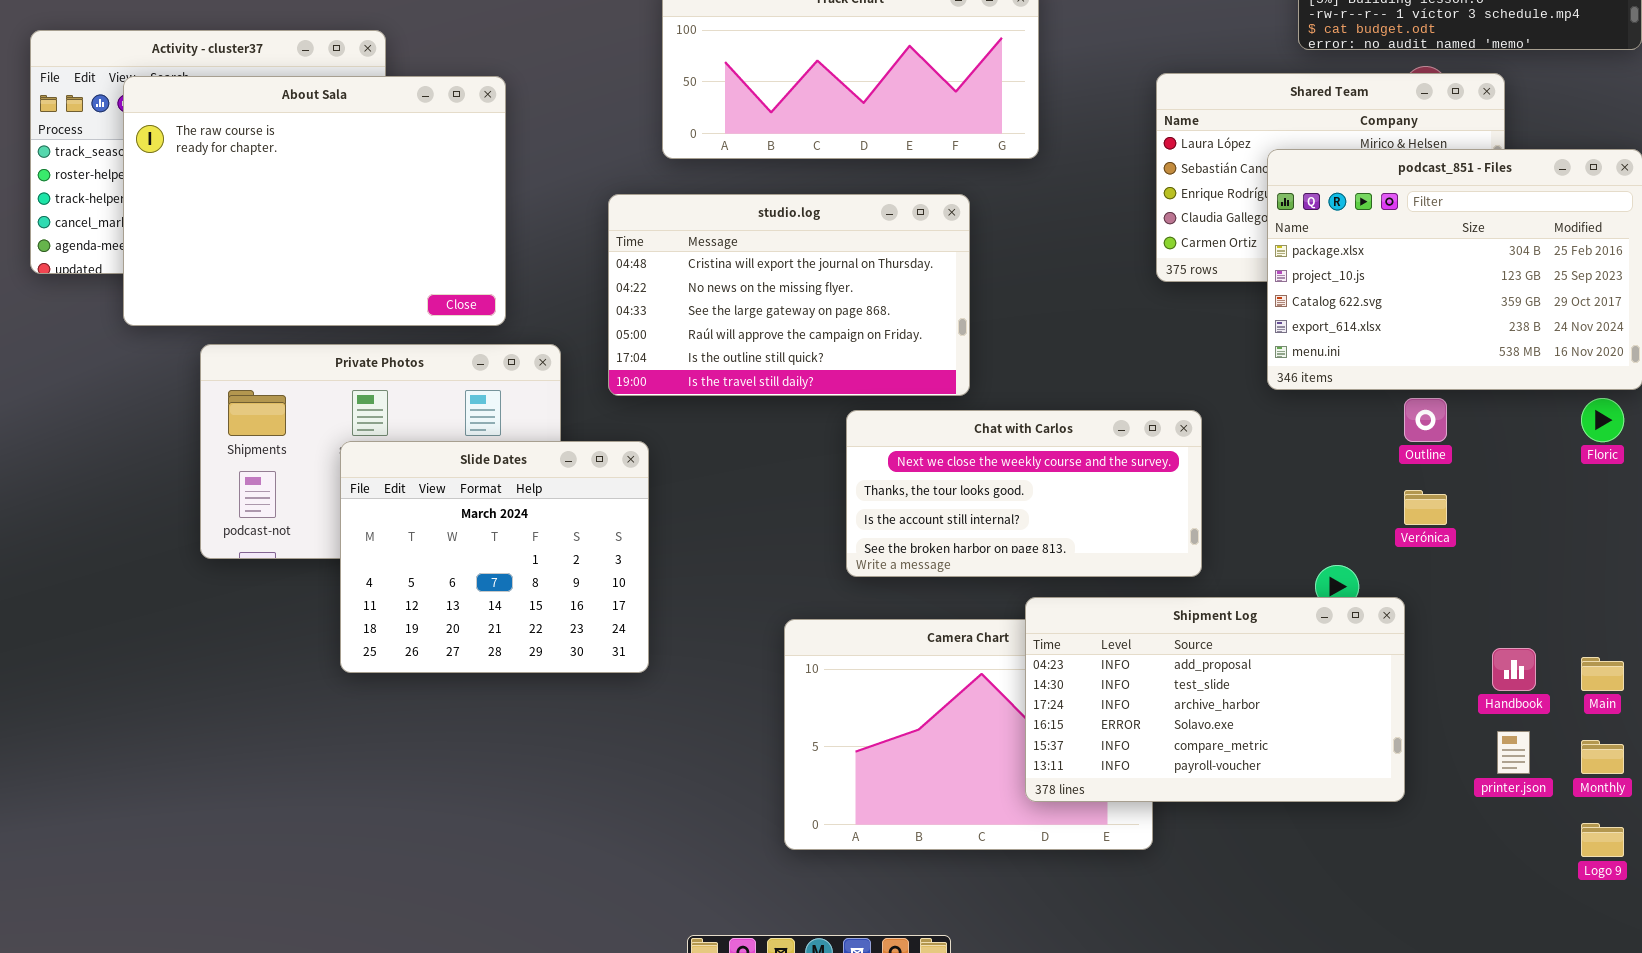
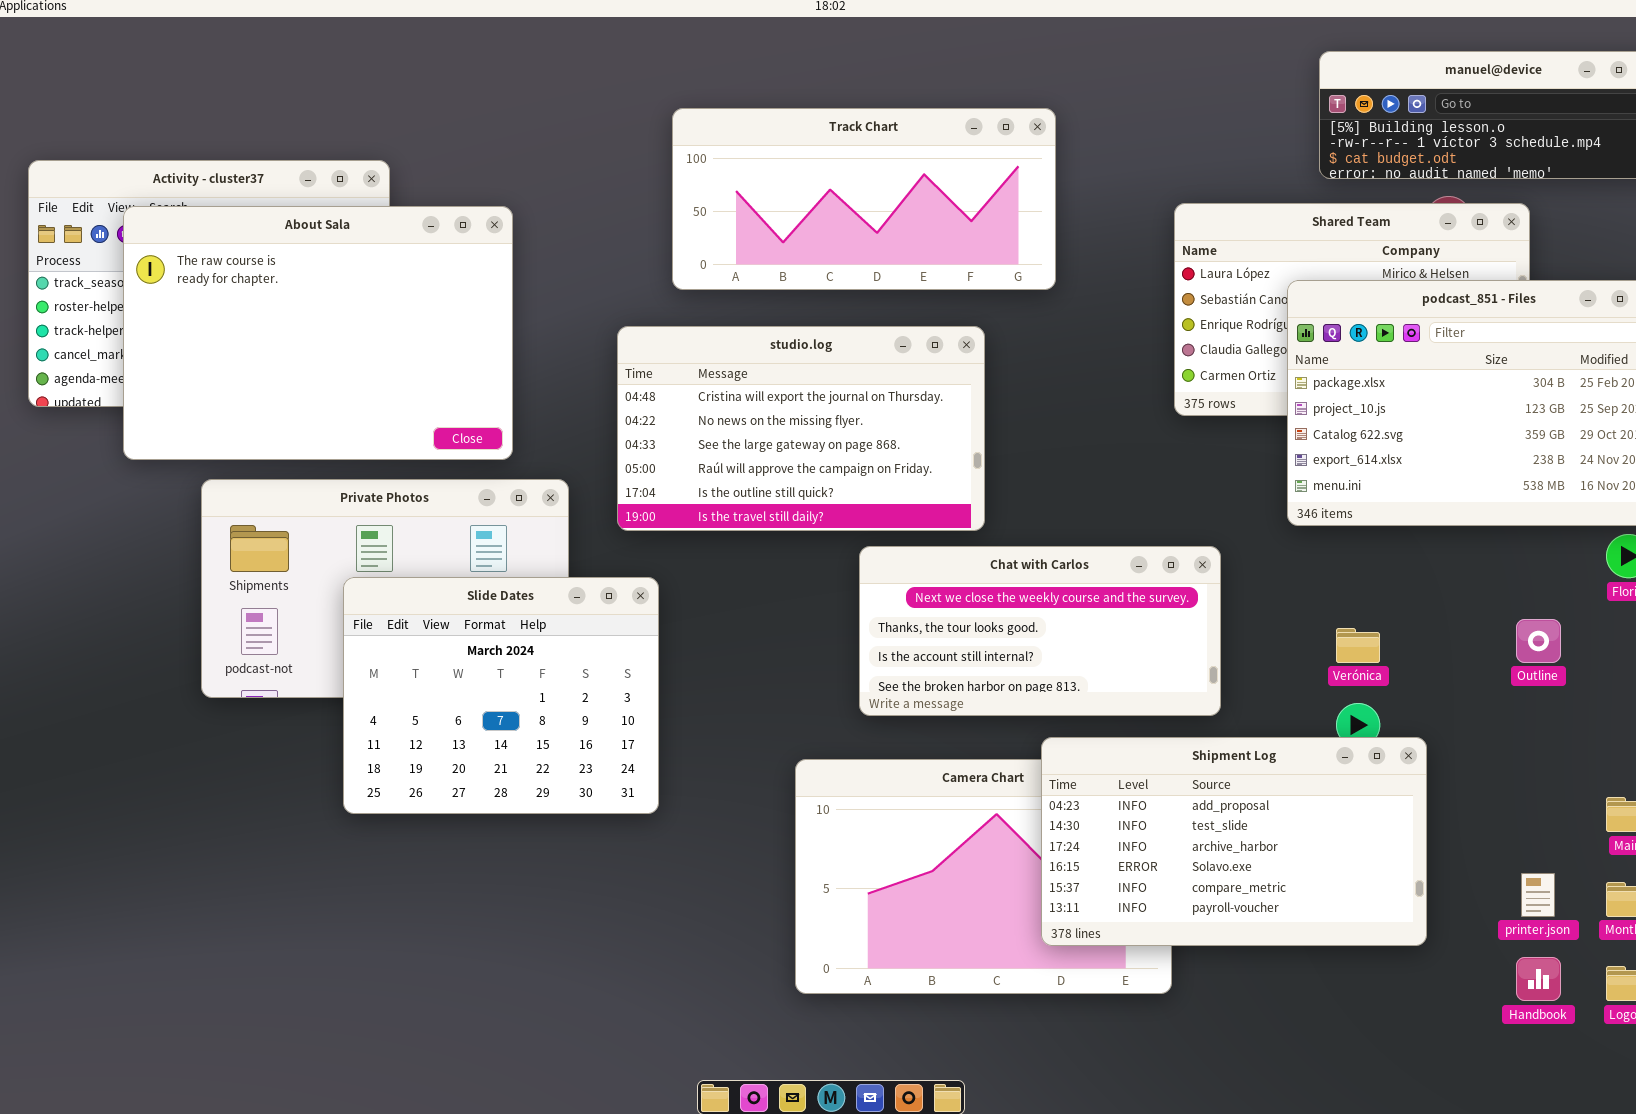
Outline: [1404,398,1447,442] -> [1516,619,1561,663], moved
Verónica: [1404,490,1447,525] -> [1336,628,1380,663], moved
Handbook: [1492,648,1536,691] -> [1516,957,1561,1001], moved

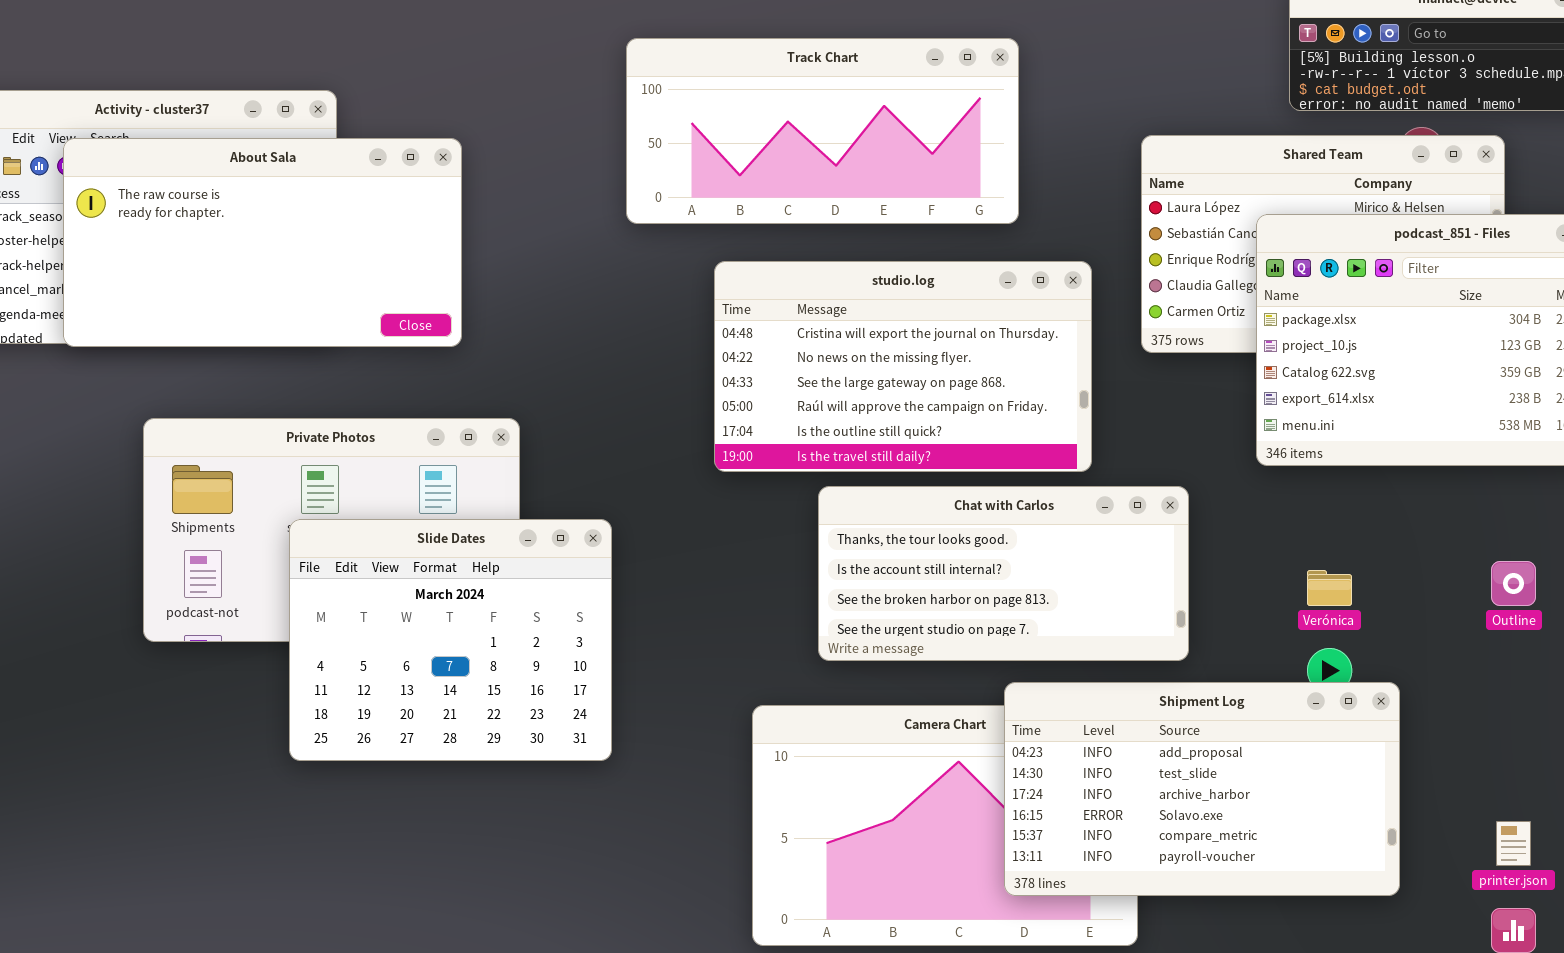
About Sala: [123,206,513,460] -> [63,138,462,347], resized
studio.log: [617,326,985,531] -> [714,261,1092,472], moved
Chat with Carlos: [859,546,1221,716] -> [818,486,1189,661], scrolled down 1 row

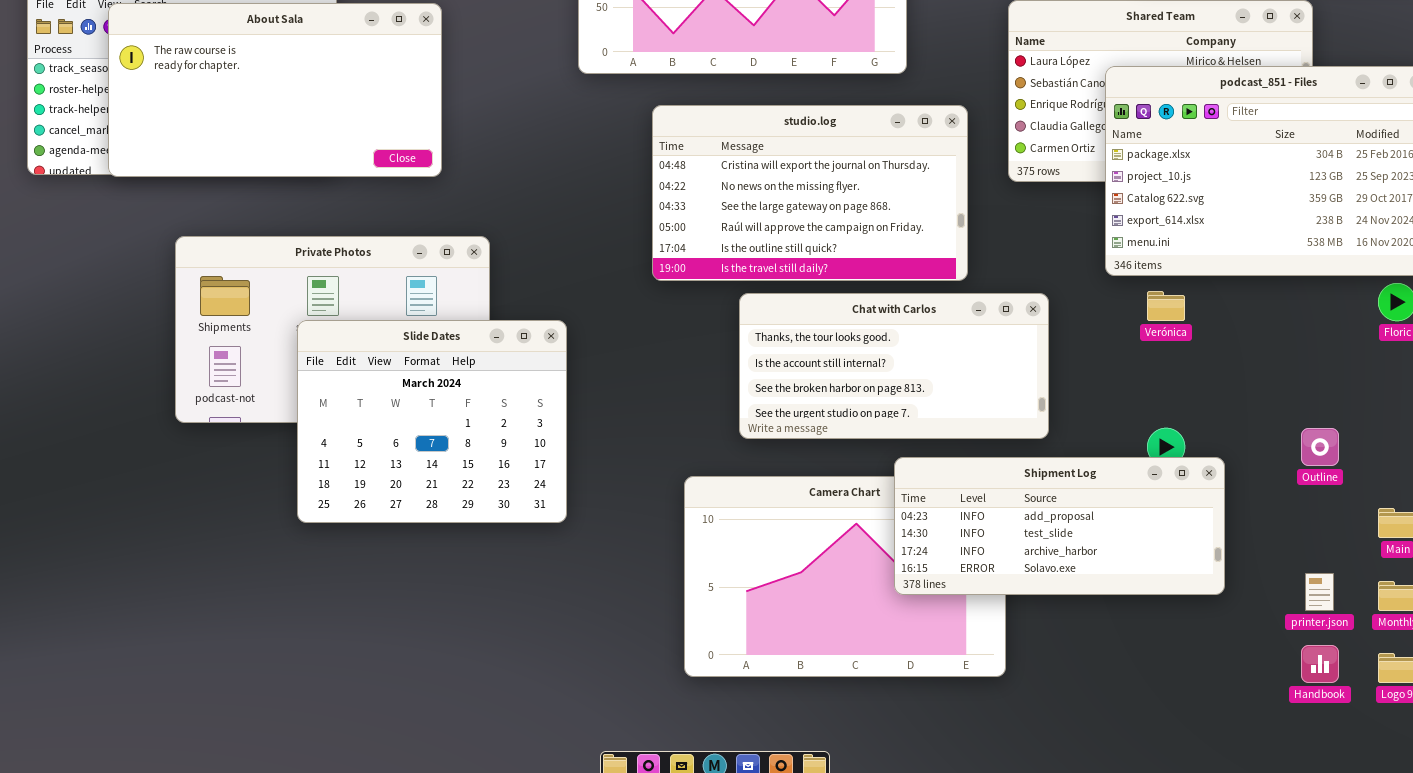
Outline: [1491,561,1536,606] -> [1301,428,1339,466], moved
Verónica: [1307,570,1352,606] -> [1147,291,1185,321], moved
Shipment Log: [1004,682,1400,896] -> [894,457,1225,595], resized

